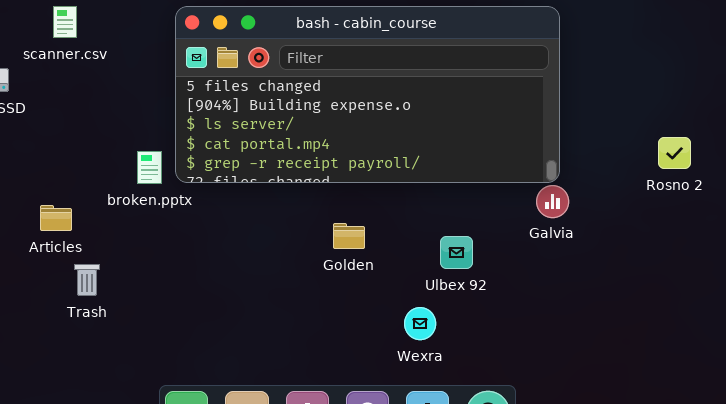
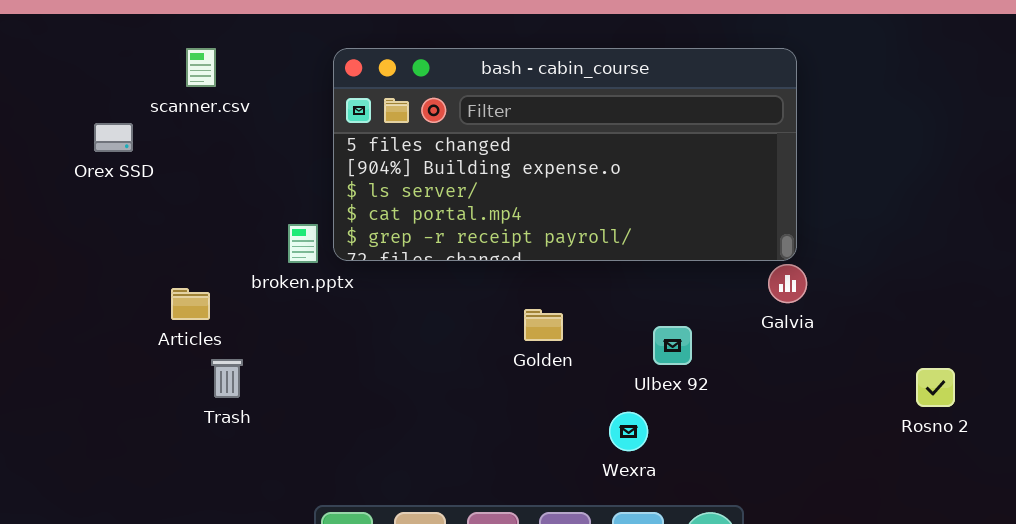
Rosno 2: [658,137,691,169] -> [916,368,955,407], moved

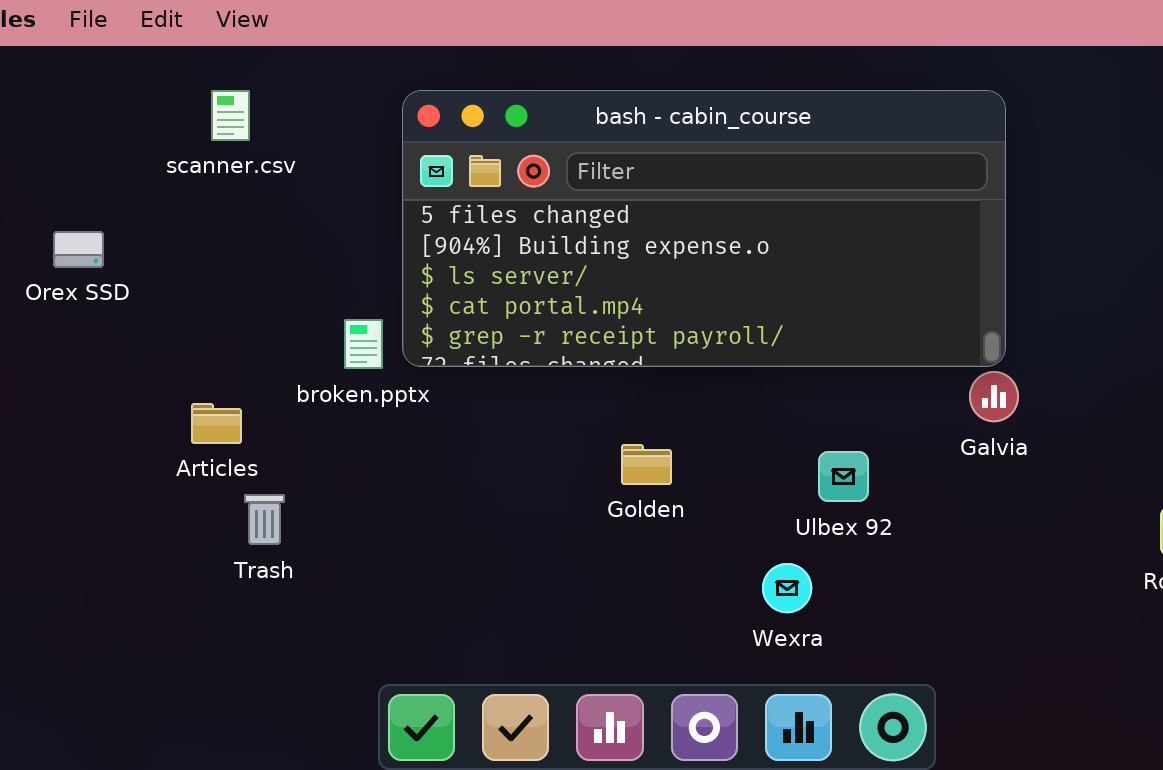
Orex SSD: [94,123,133,152] -> [53,231,104,268], moved
Golden: [524,309,563,341] -> [621,444,672,485], moved

